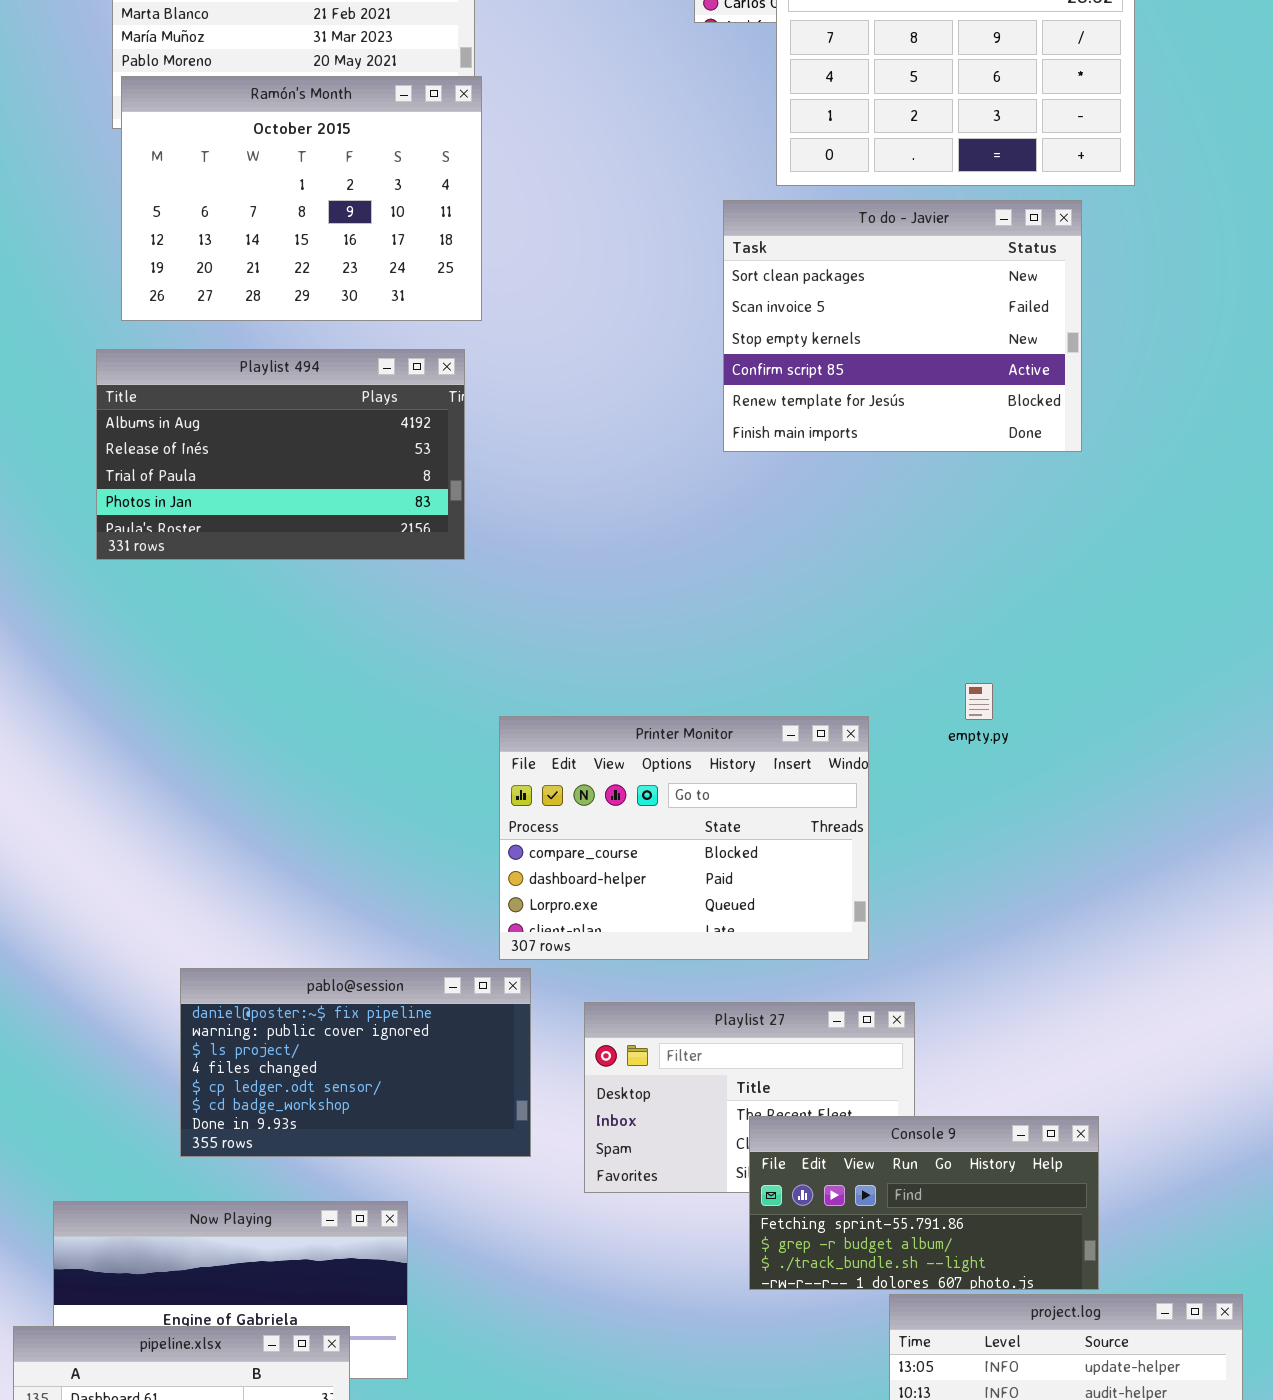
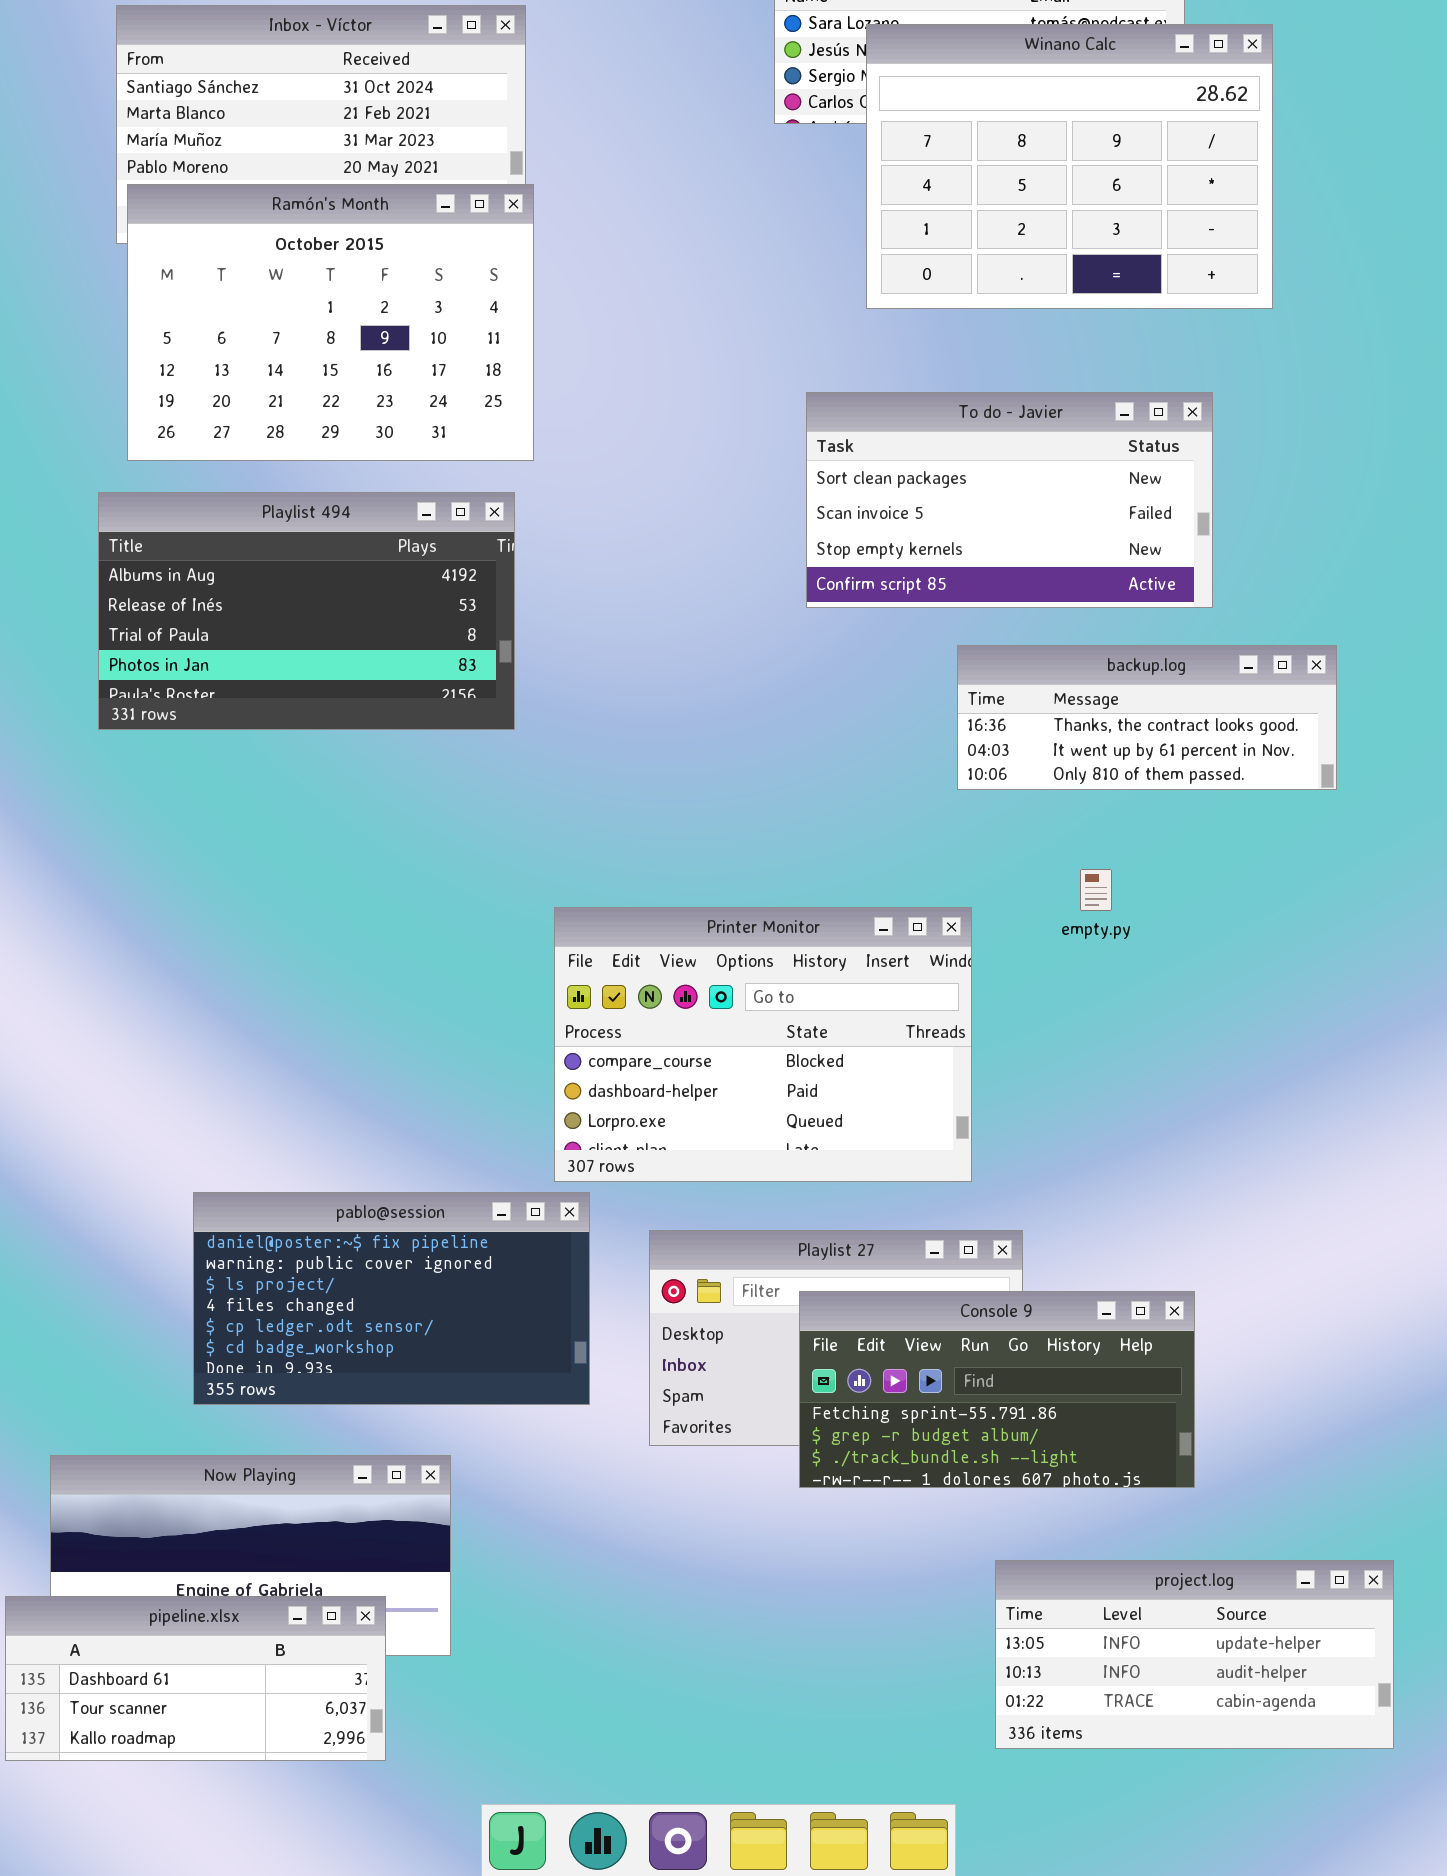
To do - Javier: [723,200,1082,452] -> [806,392,1213,608], resized
backup.log: none -> [957,645,1337,790], opened
Console 9: [749,1116,1099,1290] -> [799,1291,1195,1488], moved

